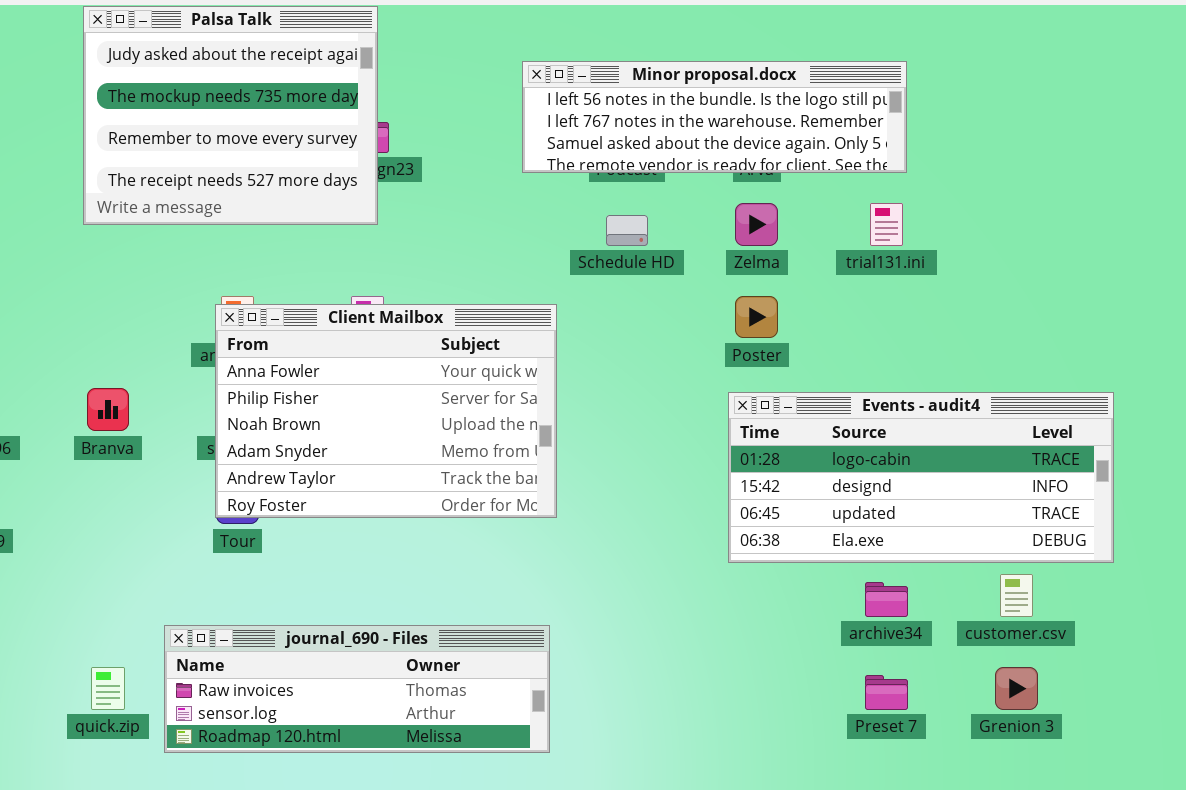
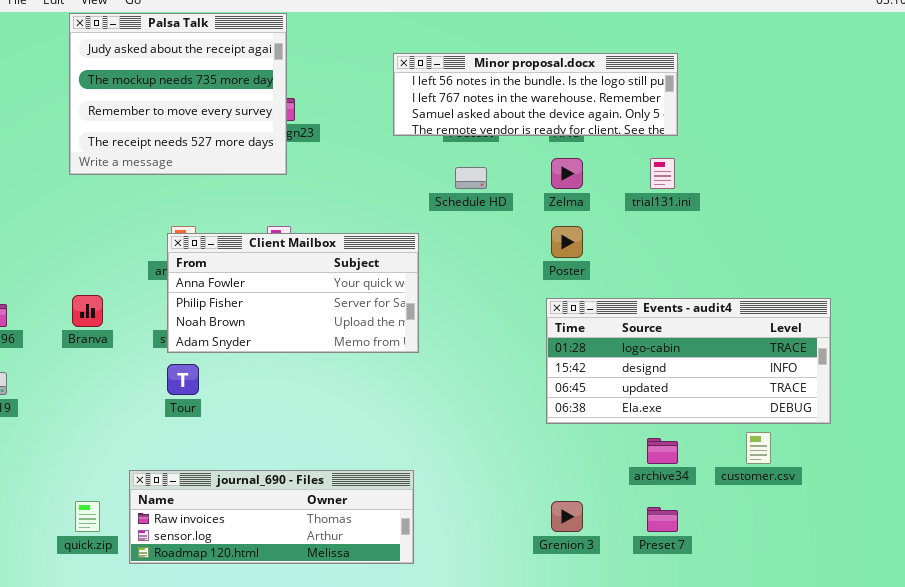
Client Mailbox: [215,304,557,518] -> [167,233,419,353], resized
Grenion 3: [995,667,1038,710] -> [551,501,583,532], moved

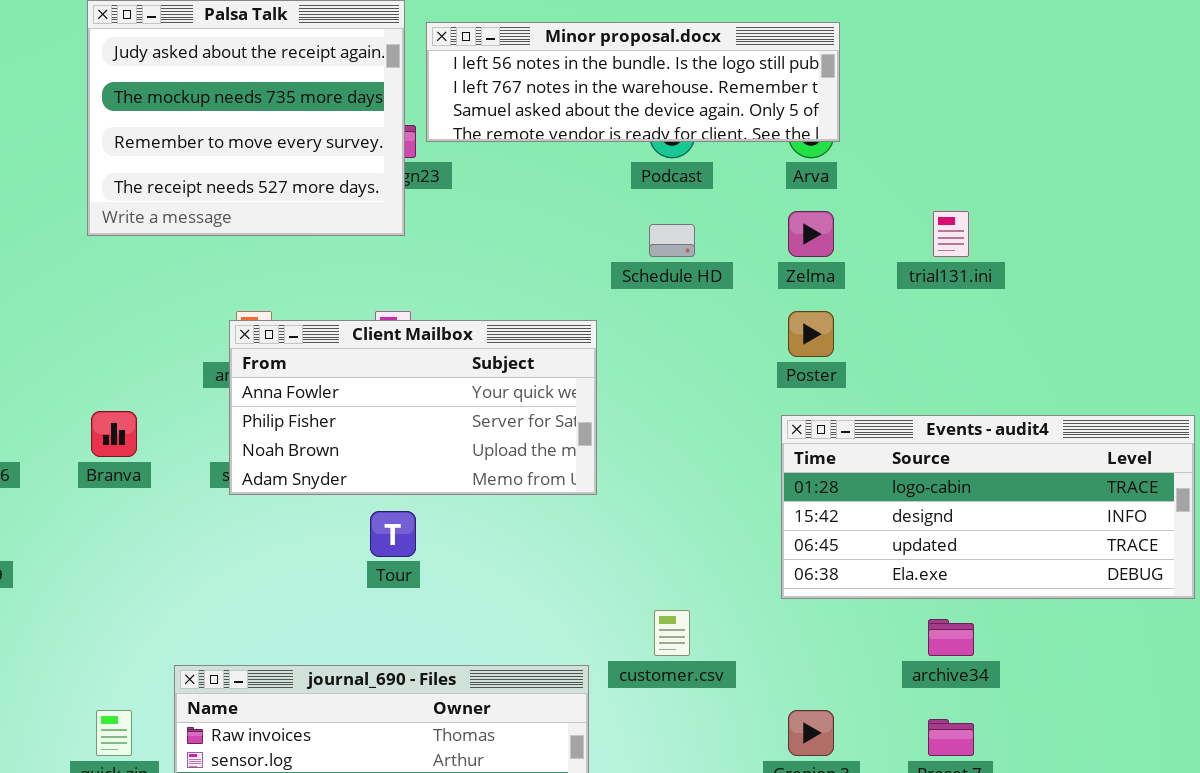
Minor proposal.docx: [393,53,678,136] -> [426,22,840,142], moved
Tour: [167,364,199,395] -> [370,511,416,557], moved
customer.csv: [746,432,771,464] -> [654,610,690,656], moved

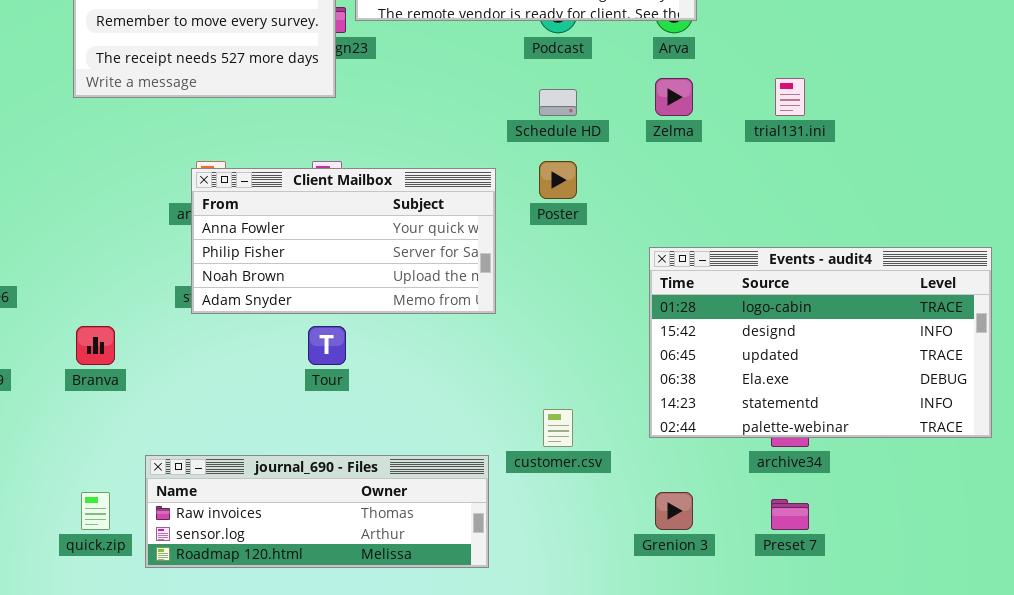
Poster: [788,311,834,357] -> [539,161,577,199], moved
Branva: [91,411,137,457] -> [76,326,115,365], moved
Events - audit4: [781,415,1195,599] -> [649,247,992,438], resized

